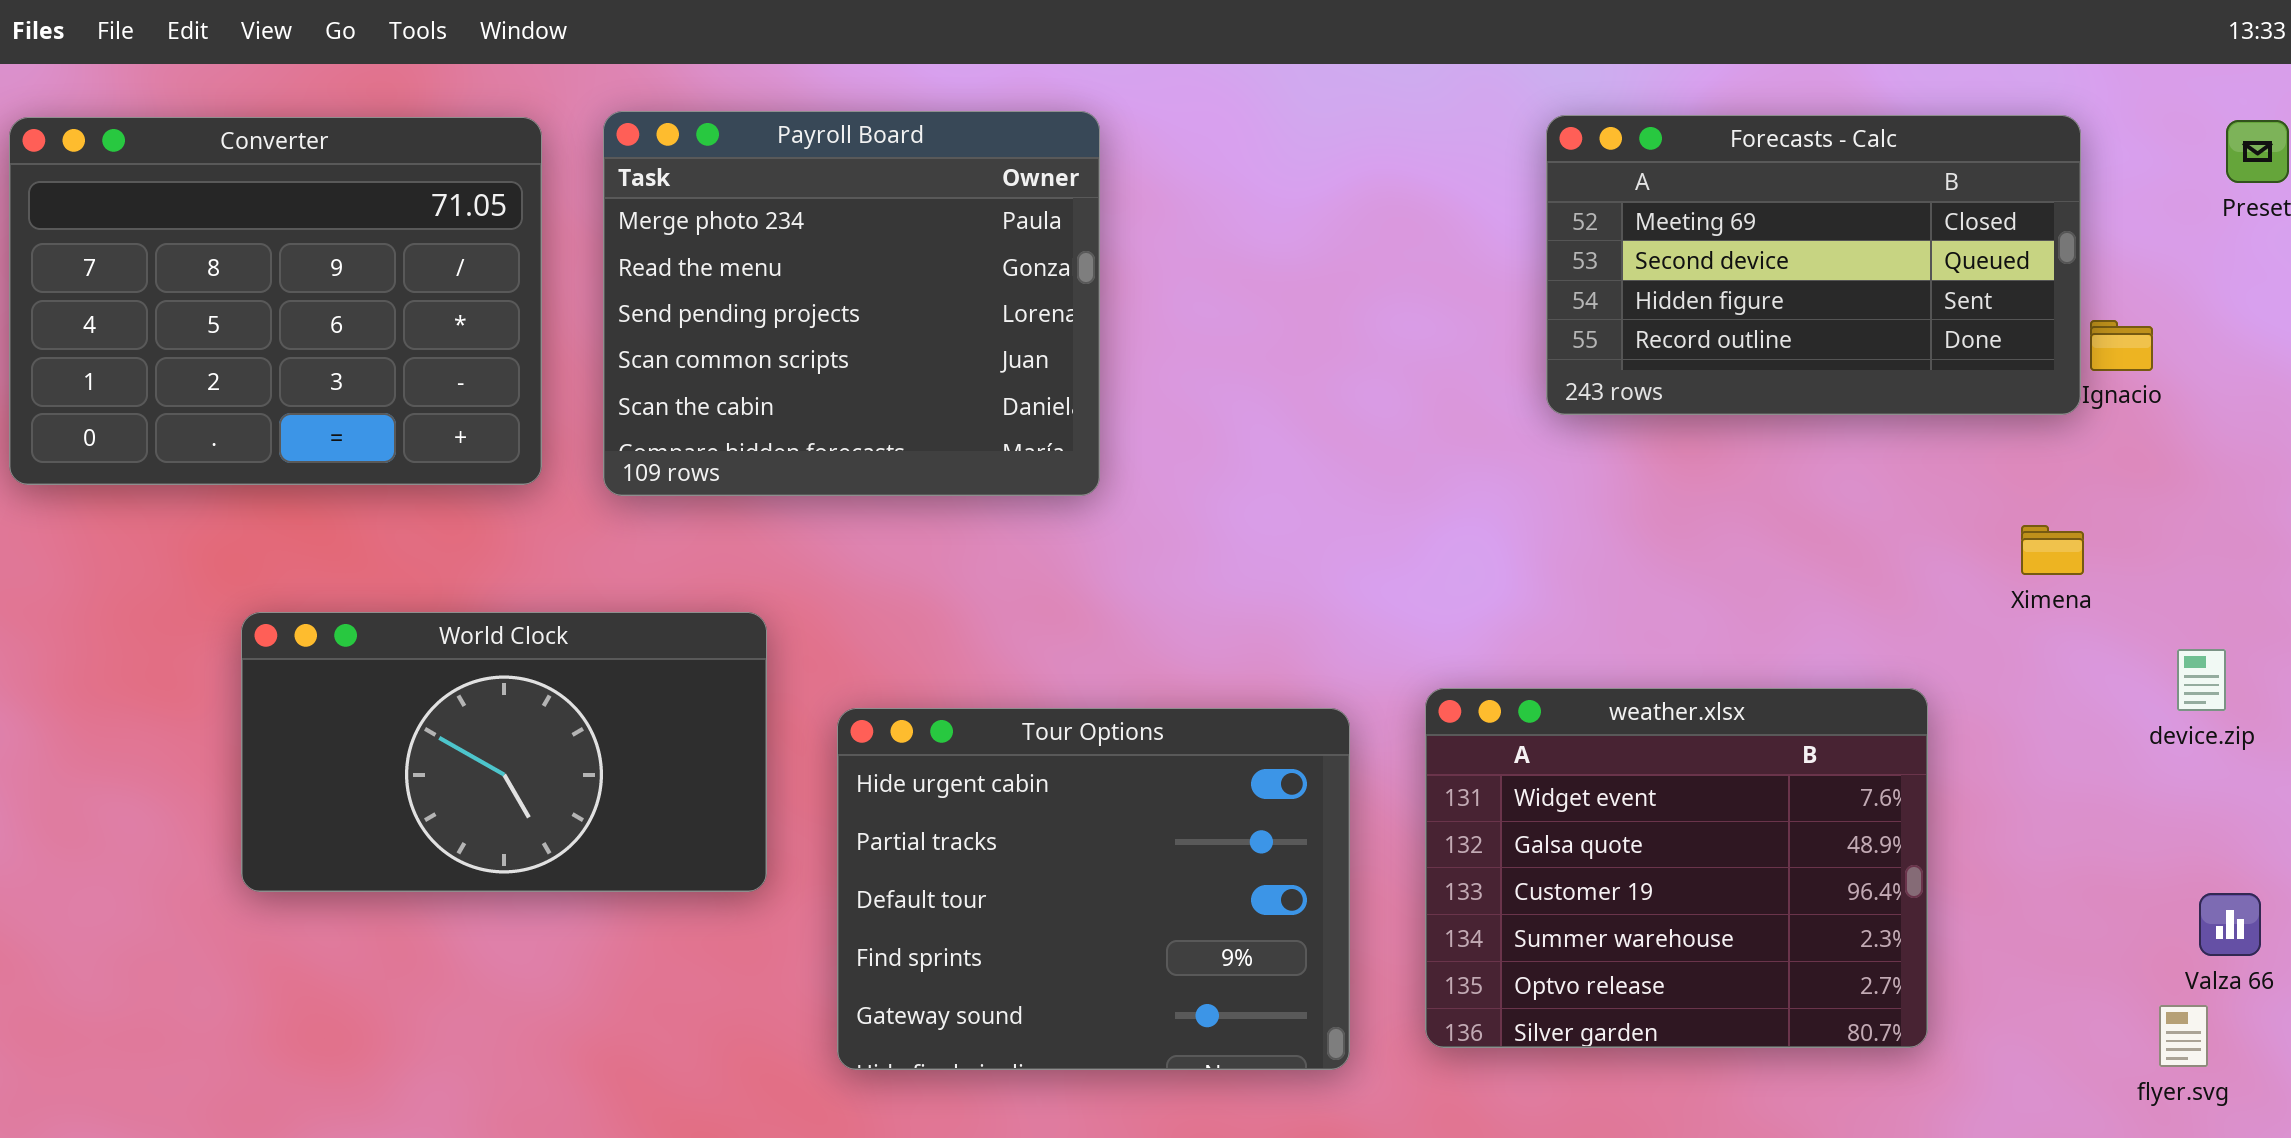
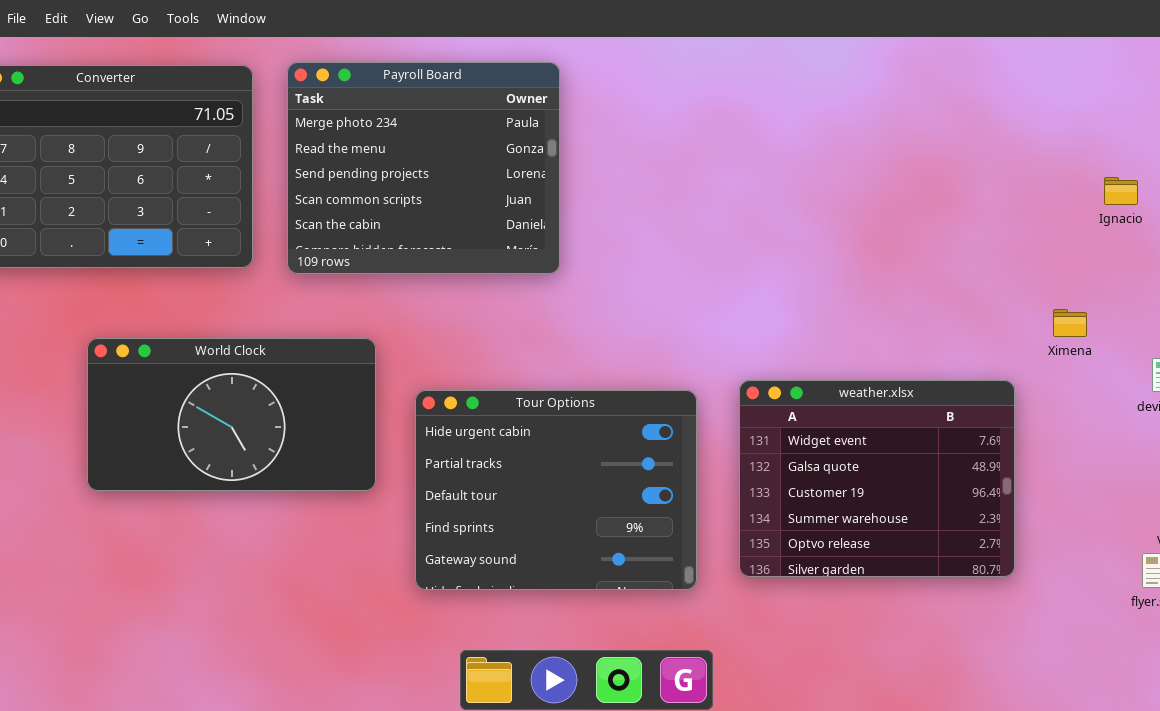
Forecasts - Calc: [1546,115,2081,415] -> none, closed
Ximena: [2021,525,2084,575] -> [1053,309,1087,337], moved

